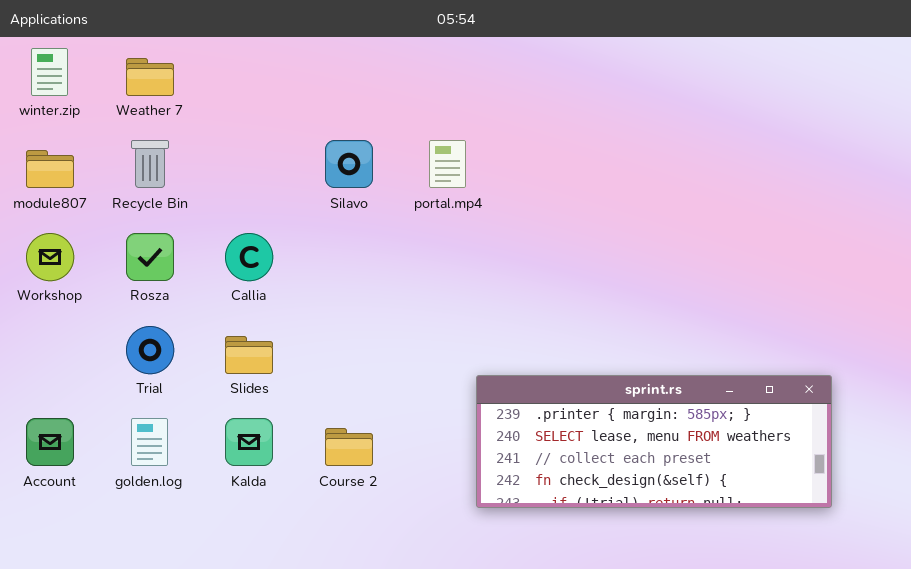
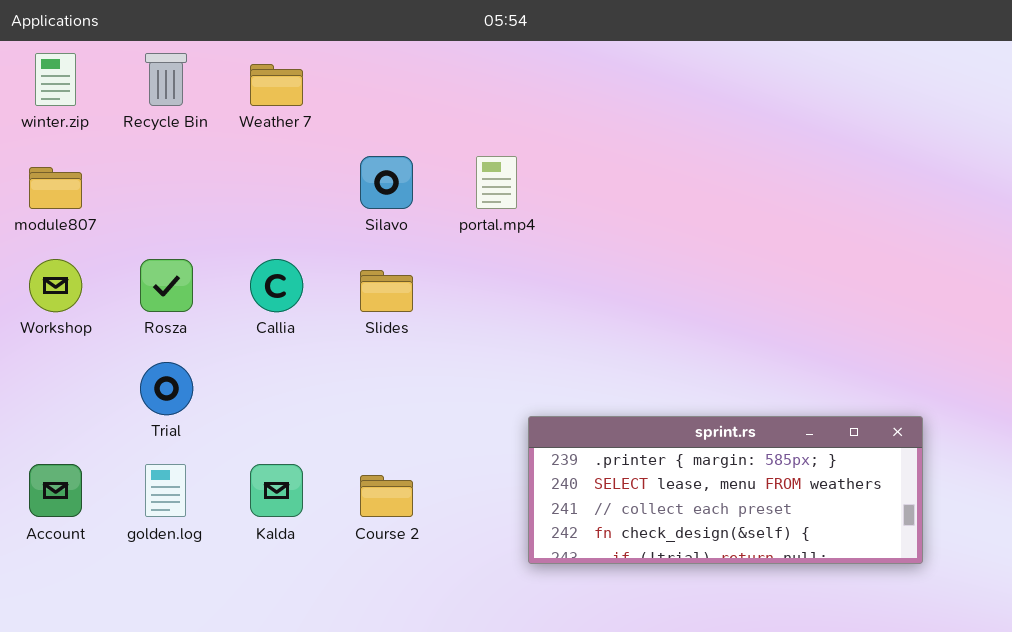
Weather 7: [126,58,174,96] -> [250,64,303,106], moved
Recycle Bin: [131,140,169,188] -> [145,53,187,106], moved
Slides: [225,336,273,374] -> [360,270,413,312], moved

